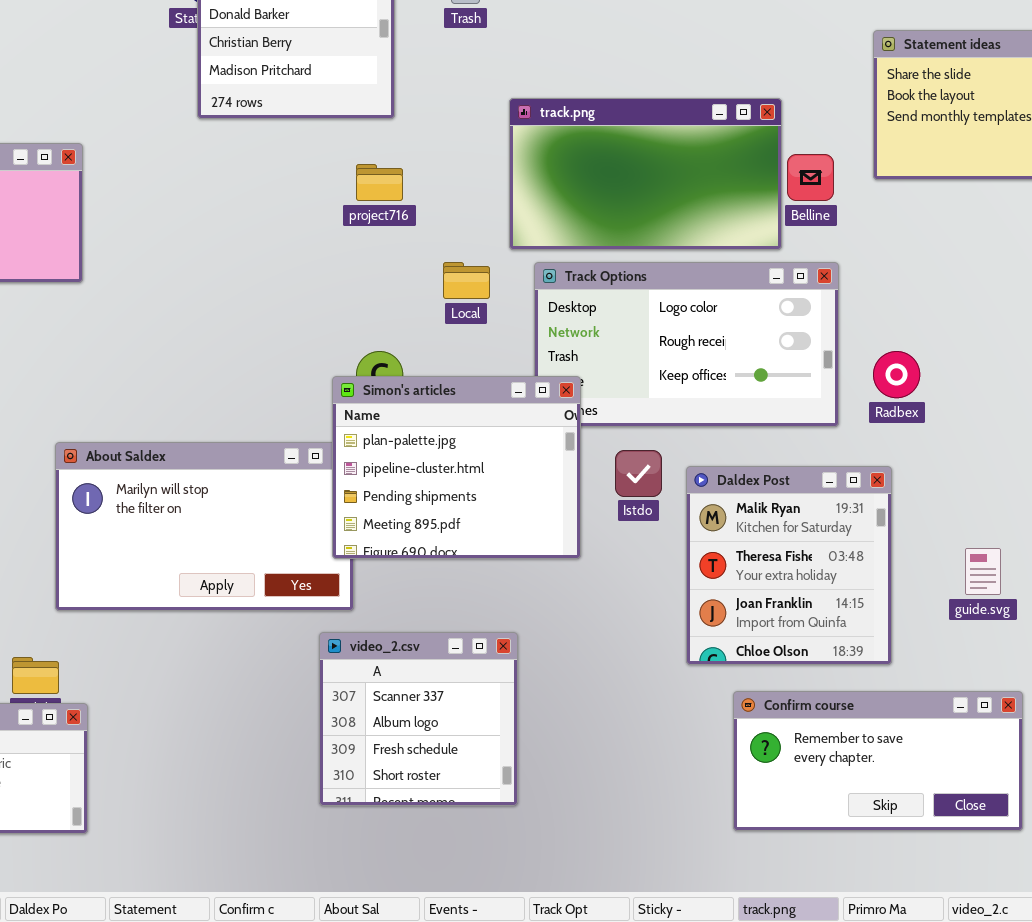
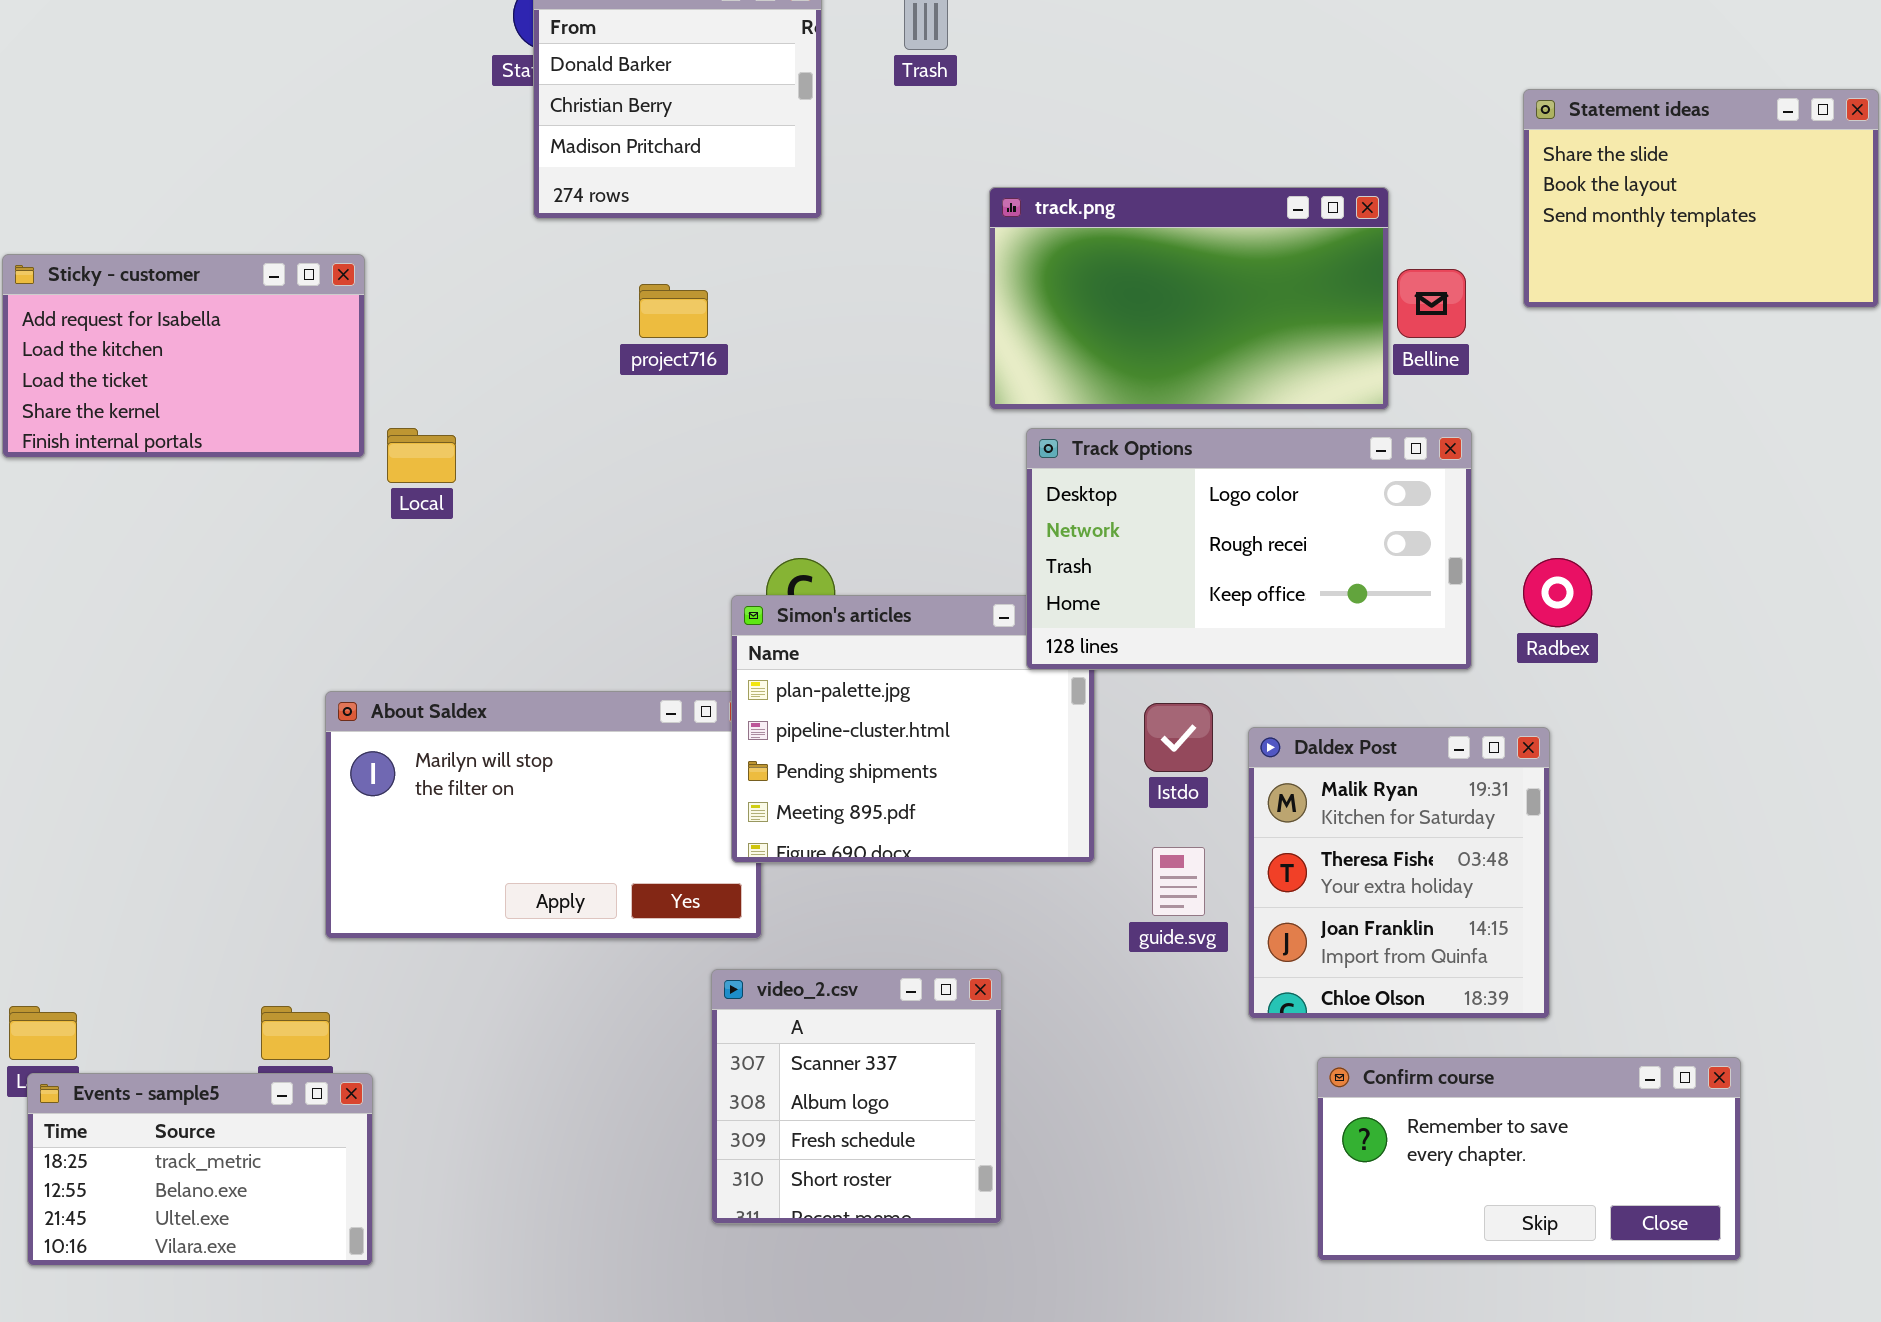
project716: [356,164,403,201] -> [639,284,708,338], moved
Local: [443,262,490,299] -> [387,428,456,483], moved
Track Options: [534,262,839,427] -> [1026,428,1472,670], raised
guide.svg: [965,548,1001,595] -> [1152,847,1205,916], moved

